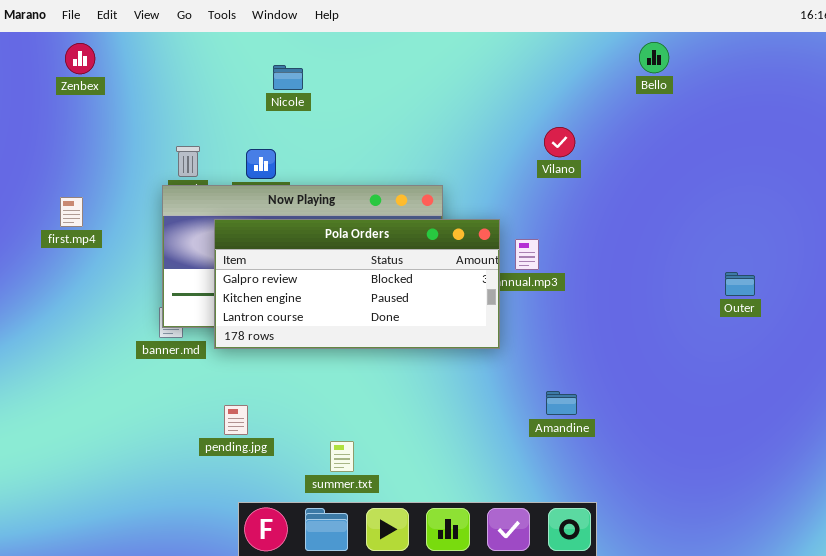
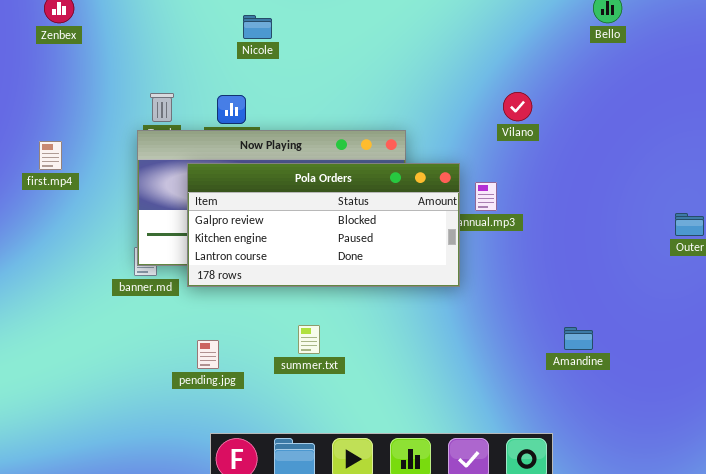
Vilano: [544,127,575,157] -> [503,92,532,121], moved
Amandine: [546,391,577,415] -> [564,327,593,350], moved
summer.txt: [330,441,354,472] -> [298,325,320,354], moved

